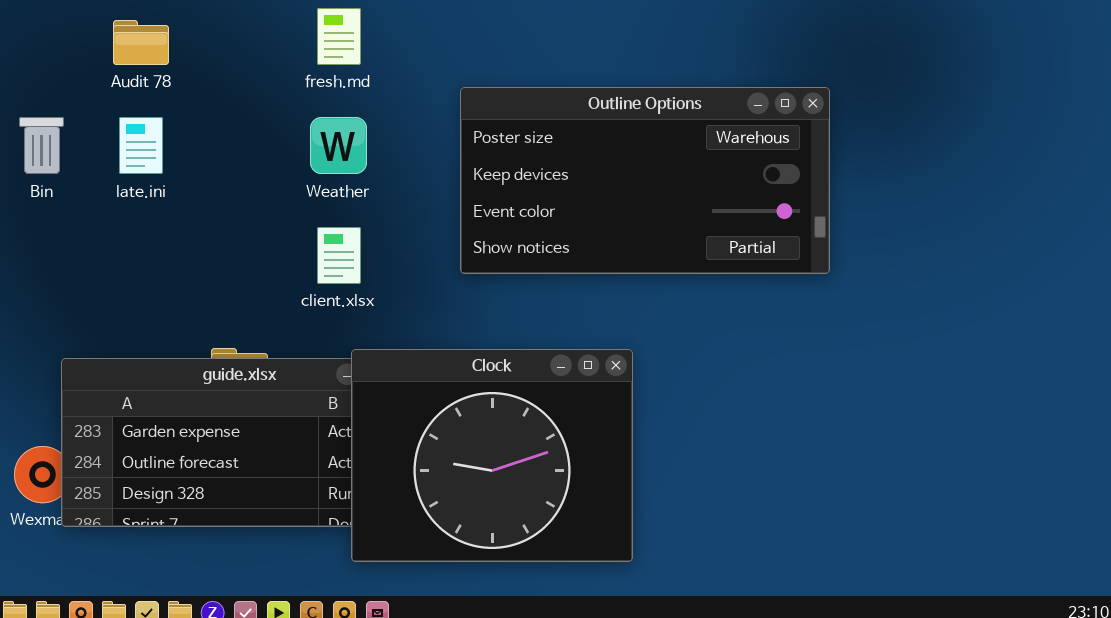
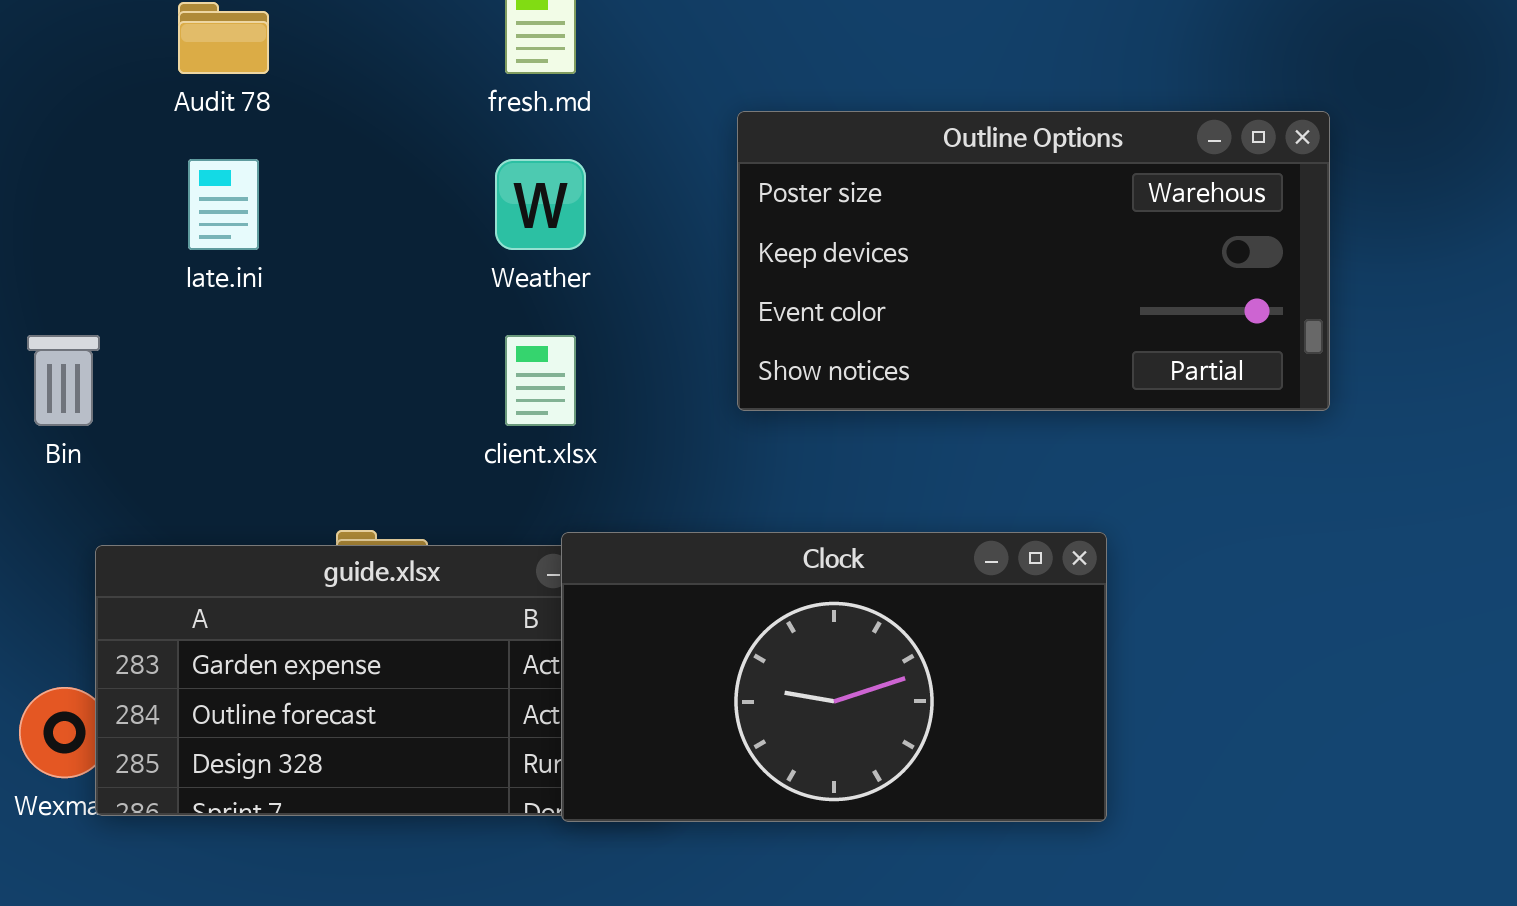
Bin: [19,117,64,174] -> [27,335,100,426], moved
Clock: [351,349,633,562] -> [561,532,1107,822], resized

